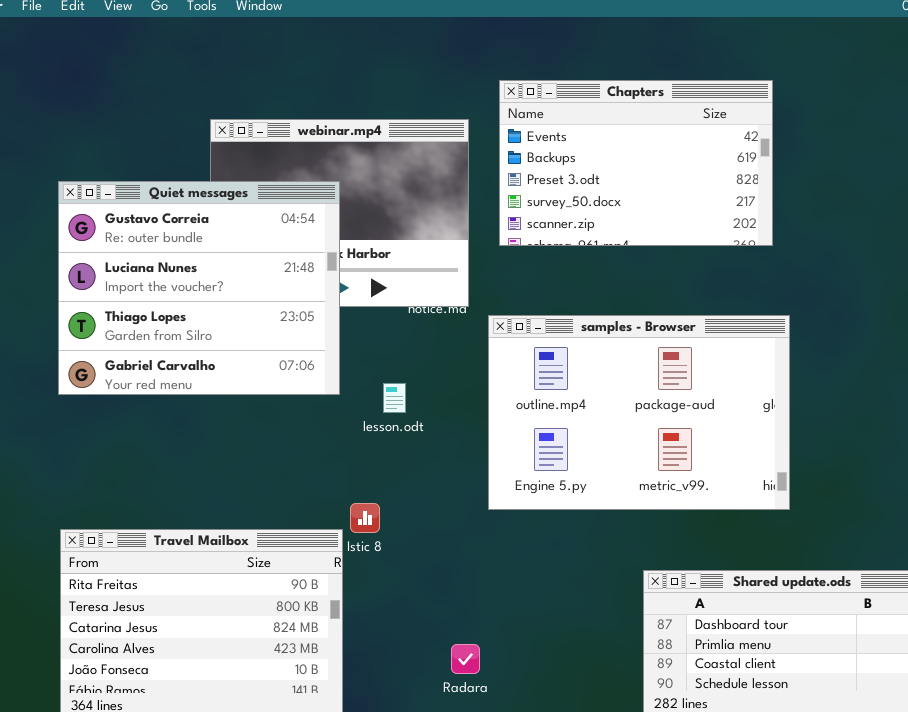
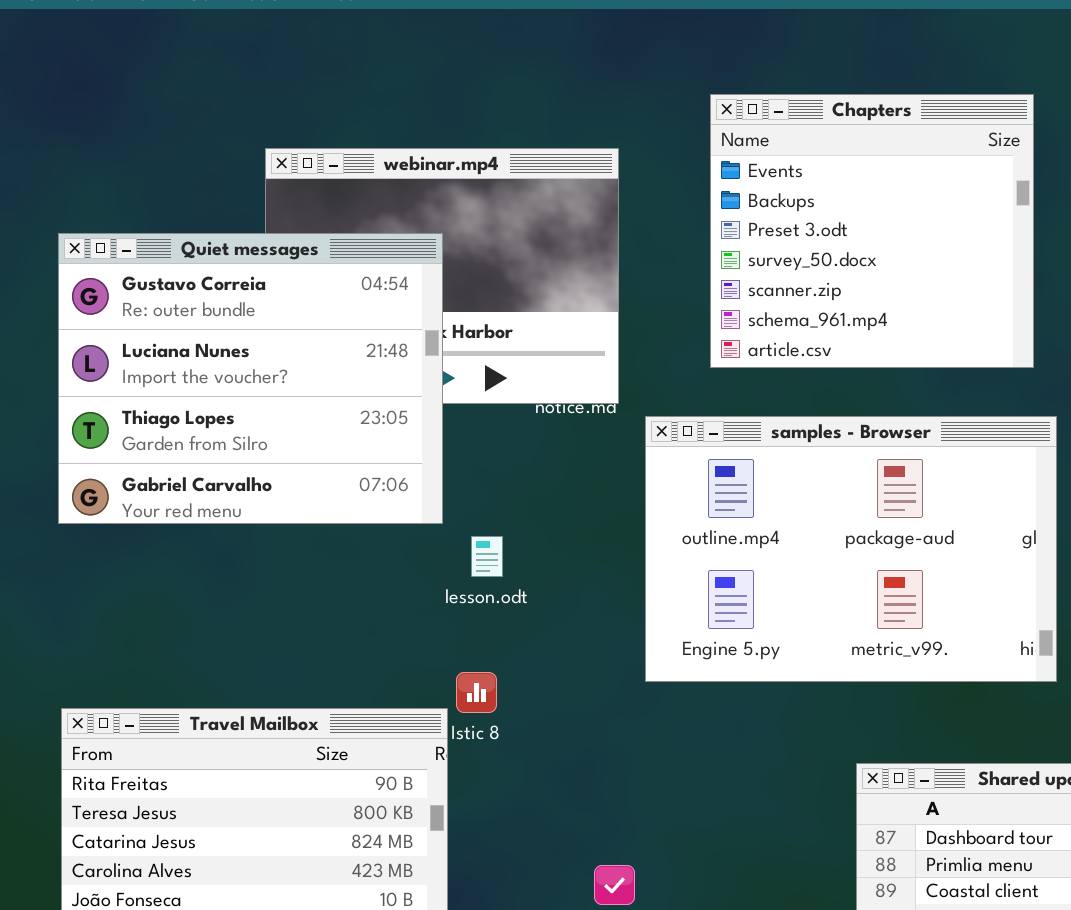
Chapters: [499,80,773,246] -> [710,94,1034,368], resized
lesson.odt: [383,383,406,413] -> [471,536,503,577], moved

